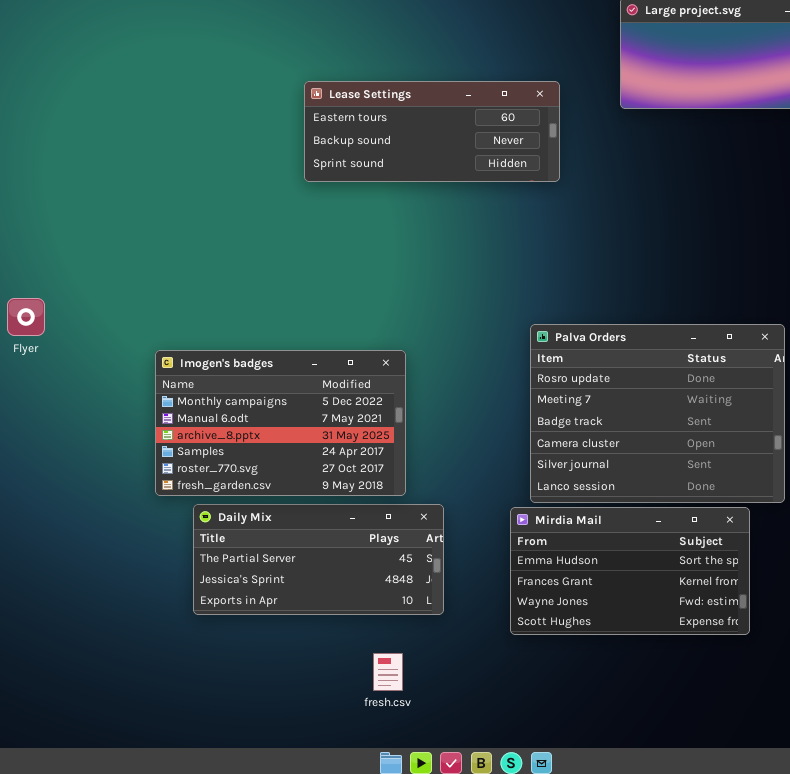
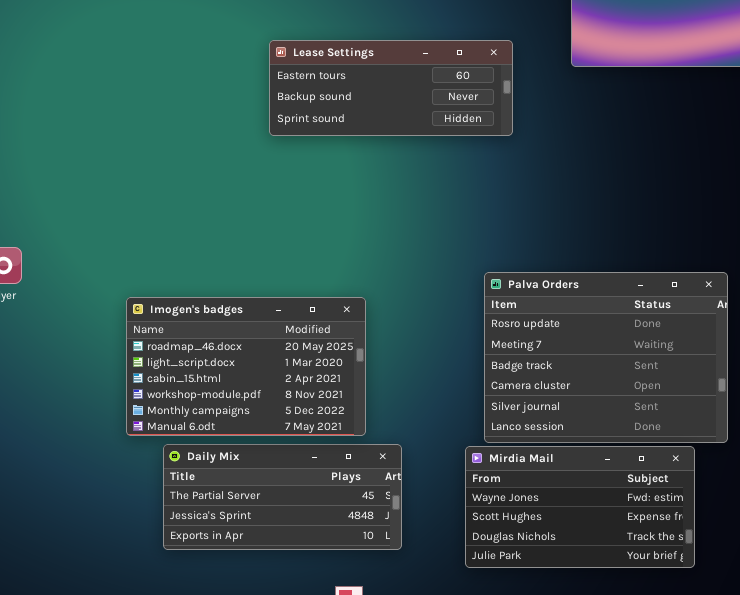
Imogen's badges: [155,350,406,496] -> [126,297,366,436], scrolled up 4 rows
Mirdia Mail: [510,507,750,635] -> [465,446,695,568], scrolled down 2 rows

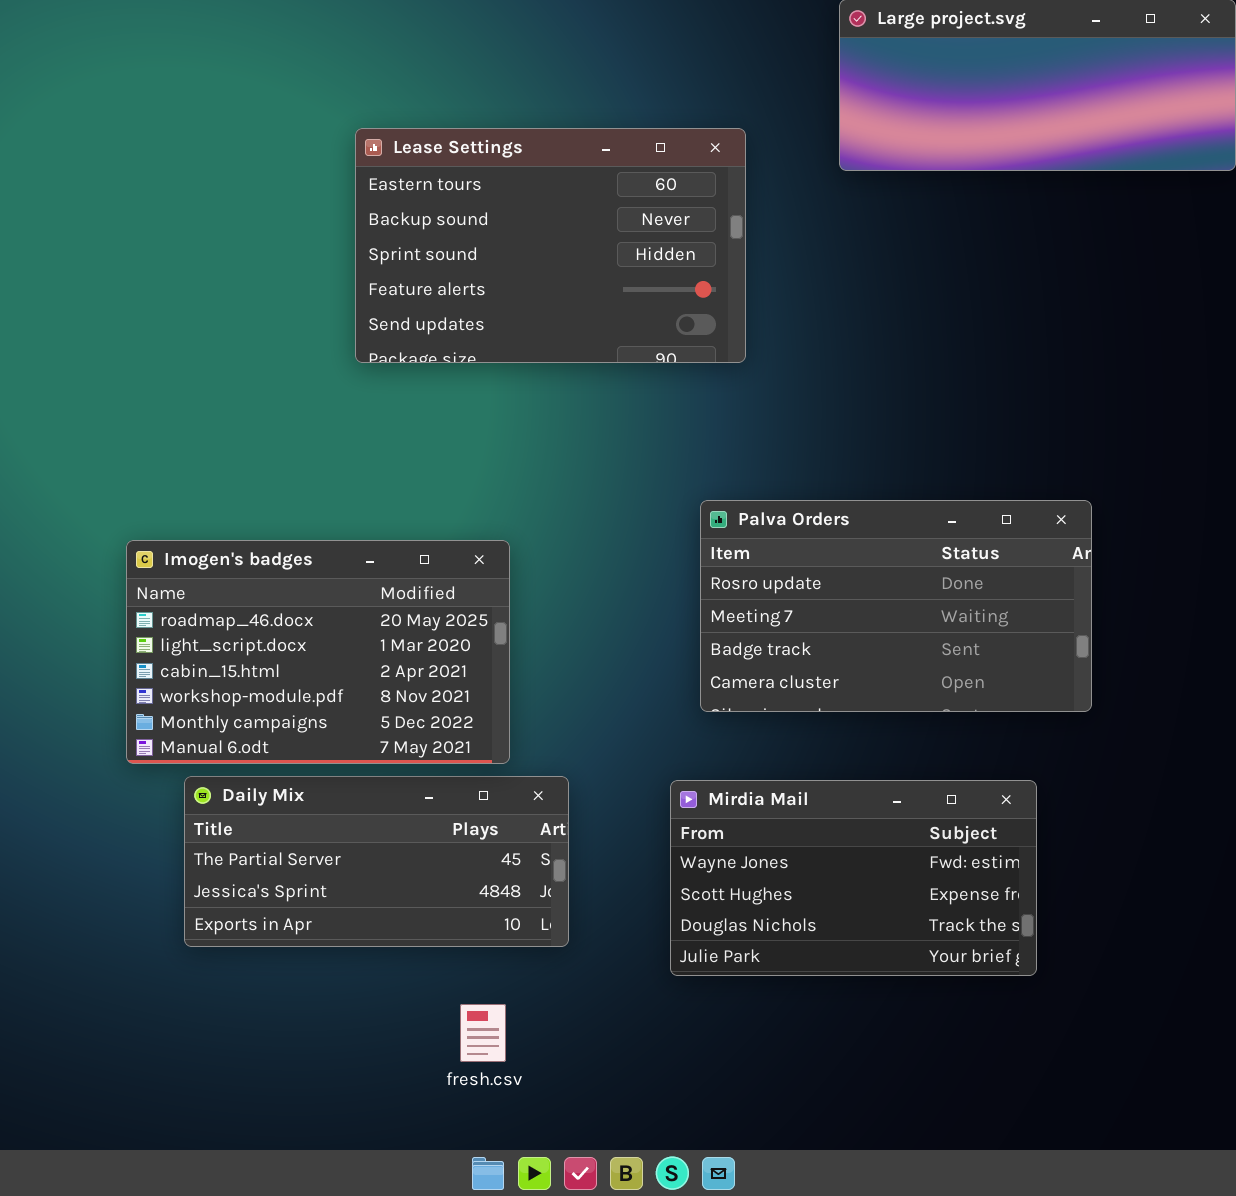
Lease Settings: [269,40,513,136] -> [355,128,746,363], resized
Palva Orders: [484,272,728,443] -> [700,500,1092,712], resized

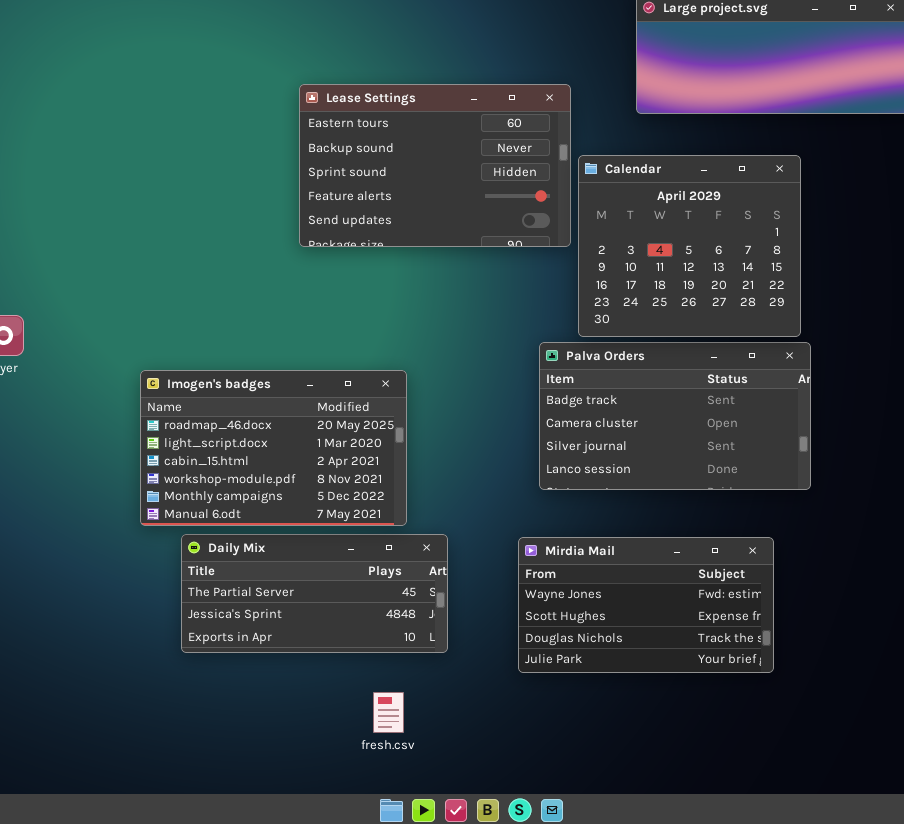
Calendar: none -> [578,155,801,337], opened
Palva Orders: [700,500,1092,712] -> [539,342,811,490], scrolled down 2 rows

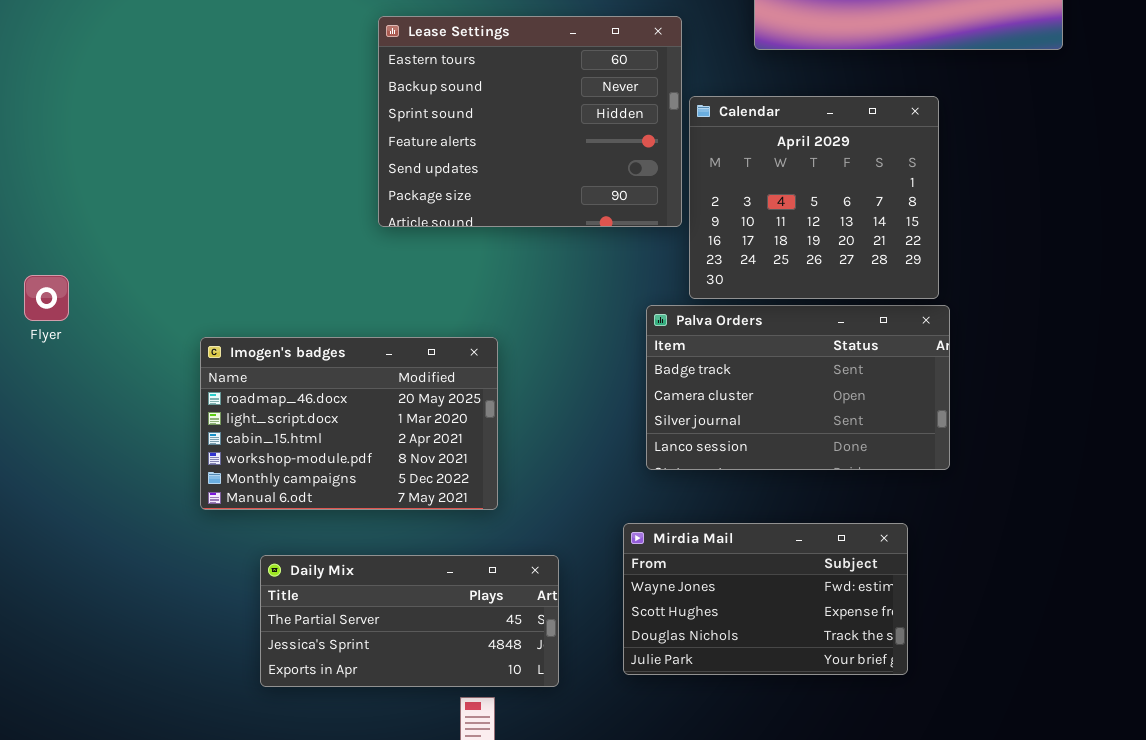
Lease Settings: [299,84,571,247] -> [378,16,682,227], resized
Daily Mix: [181,534,448,653] -> [260,555,559,687], moved

